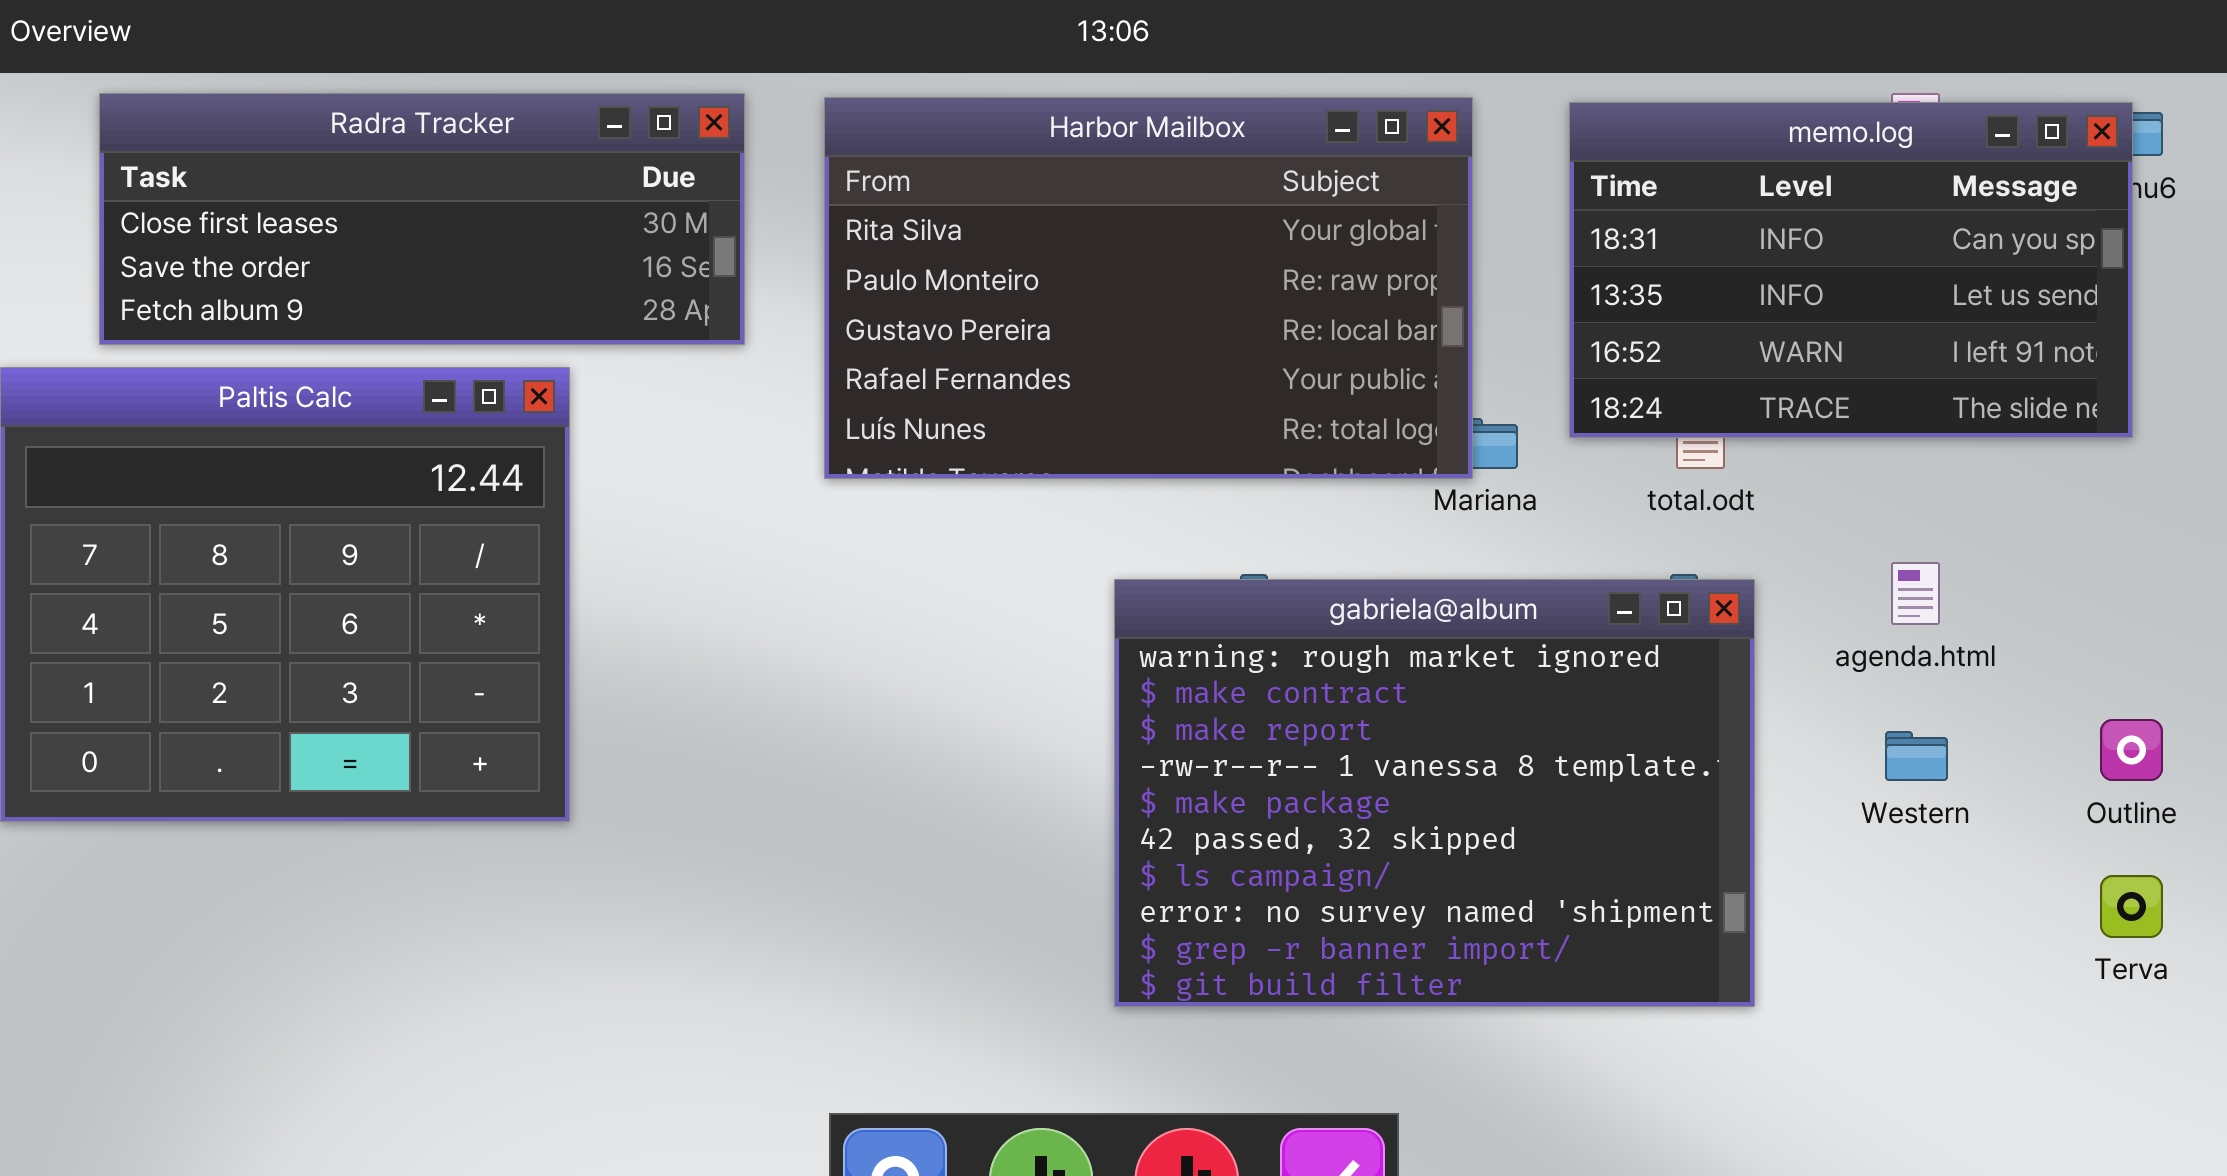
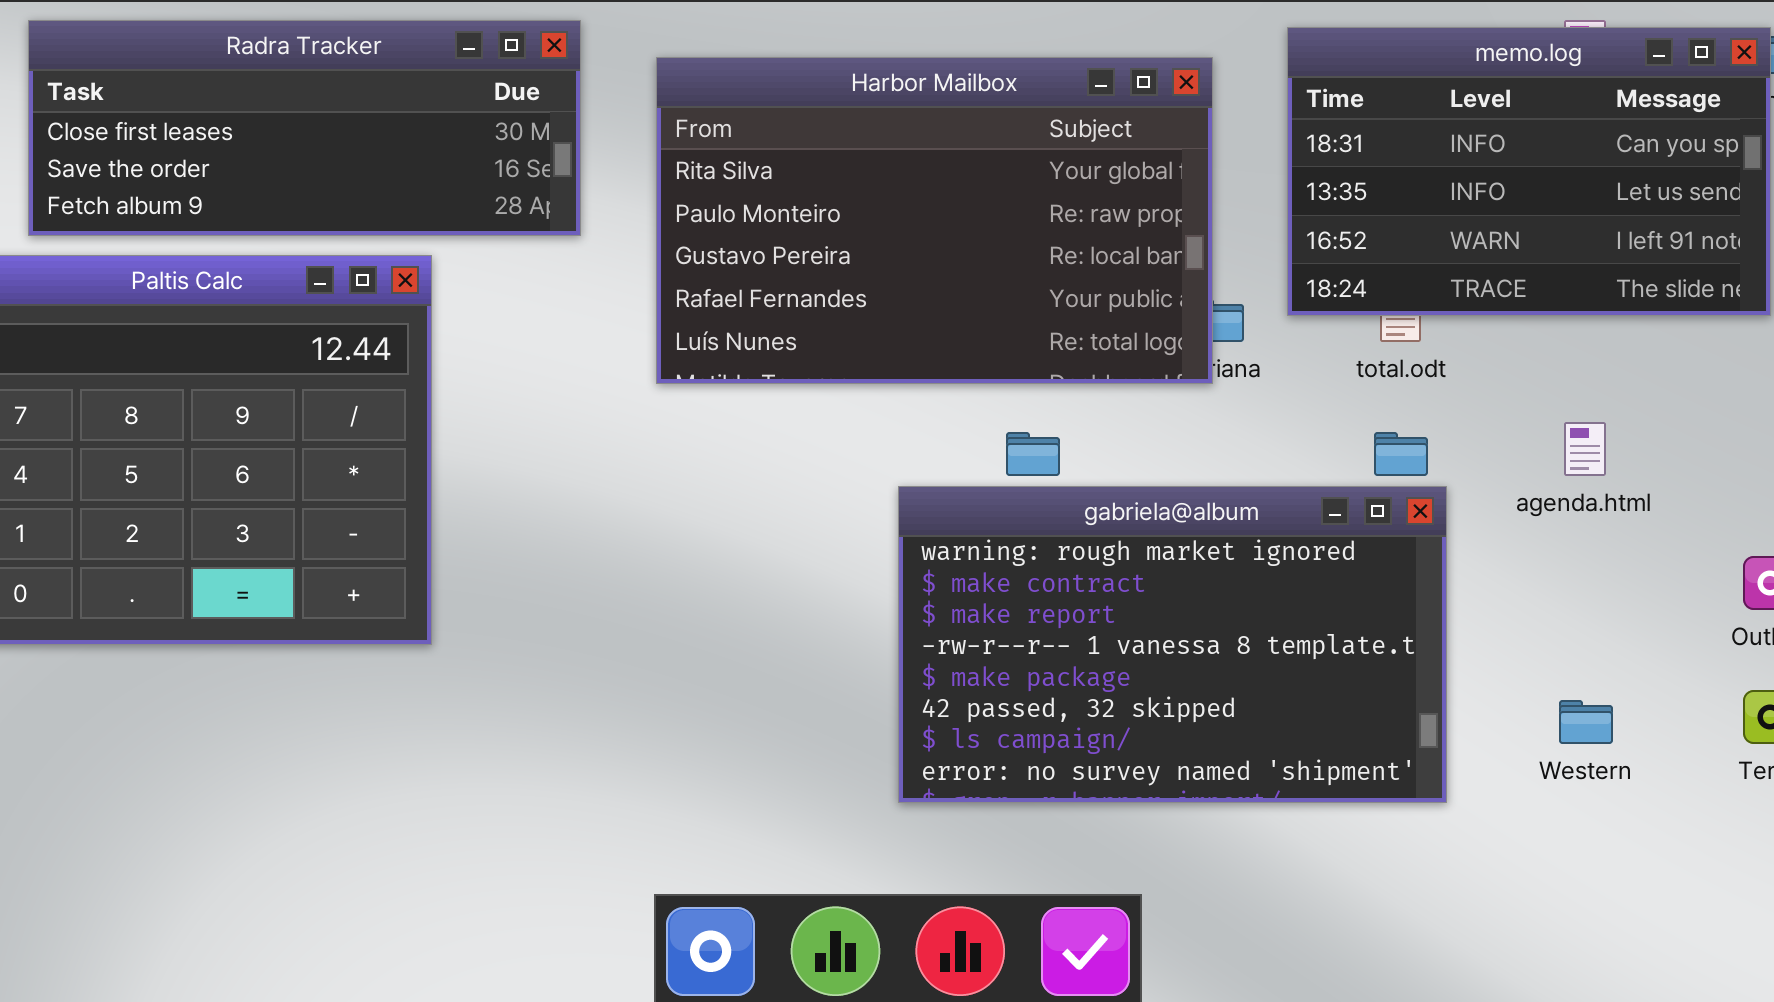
Harbor Mailbox: [824,97,1473,479] -> [656,57,1213,384], moved
gabriela@album: [1114,579,1755,1007] -> [898,486,1447,803], resized
Western: [1885,731,1948,781] -> [1559,700,1613,744], moved

